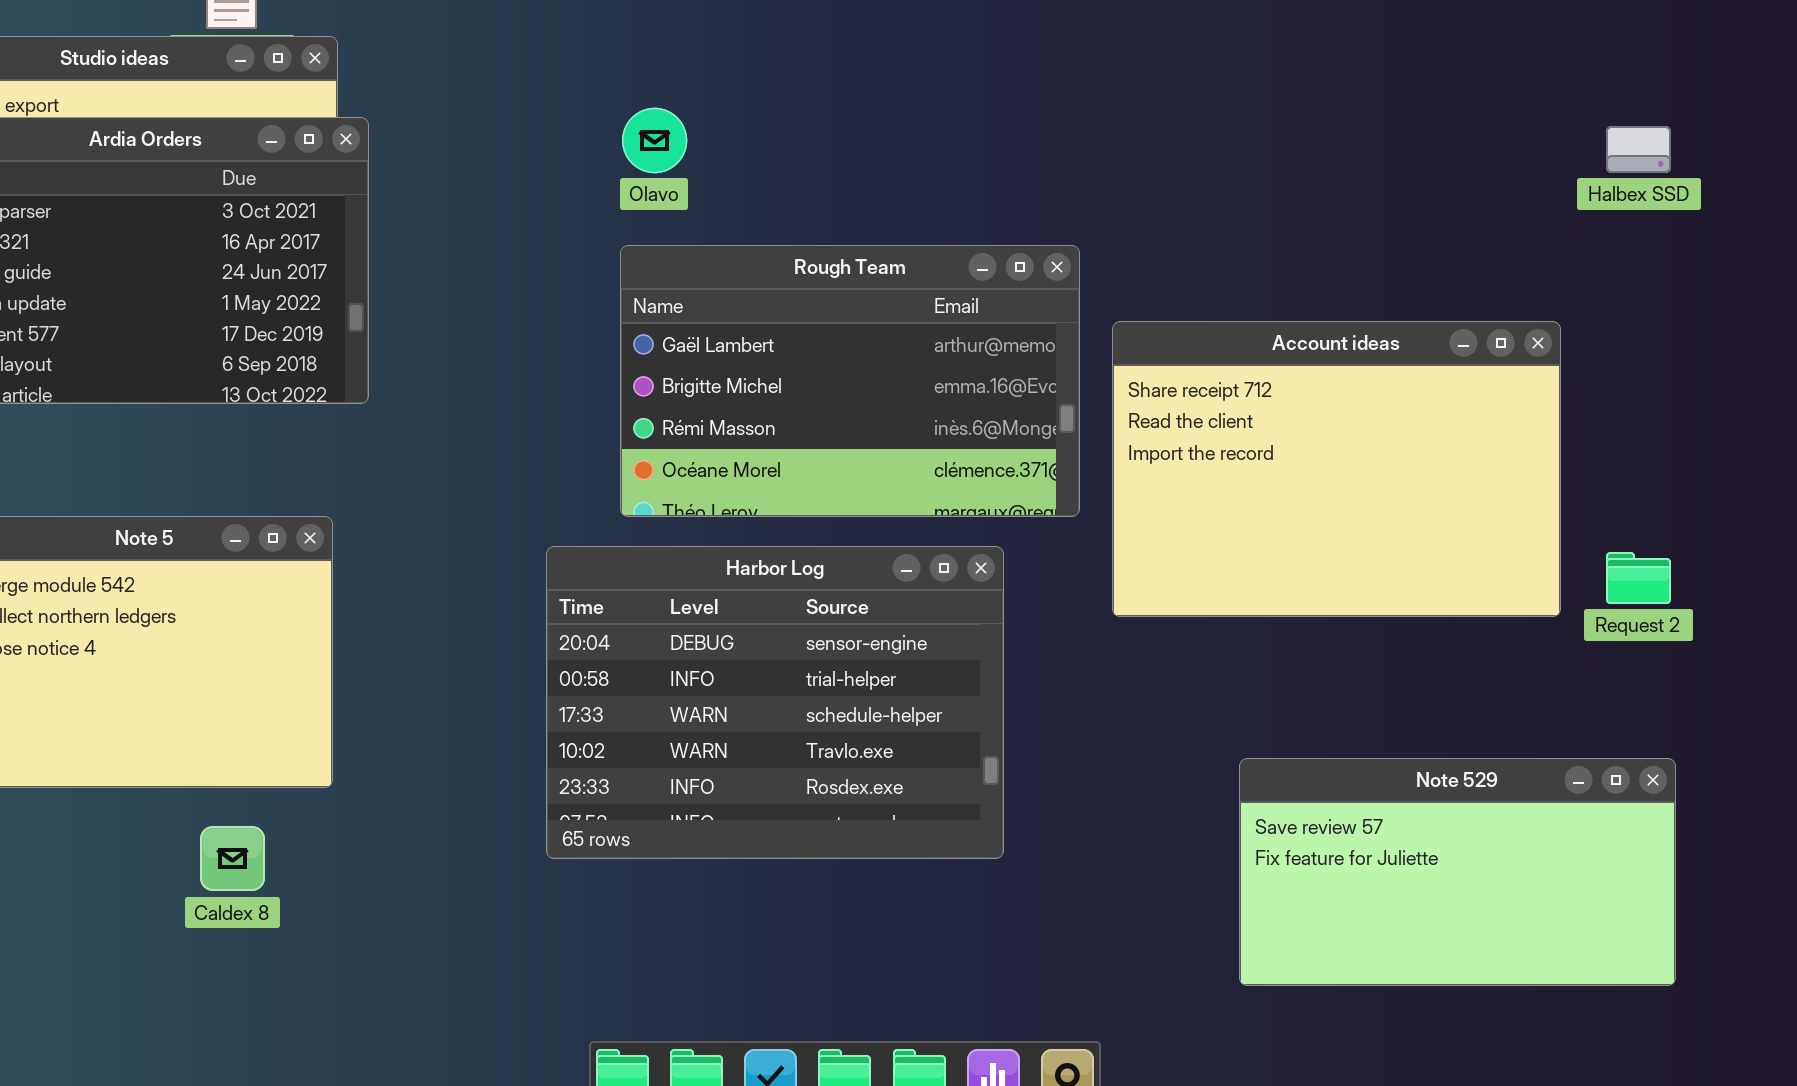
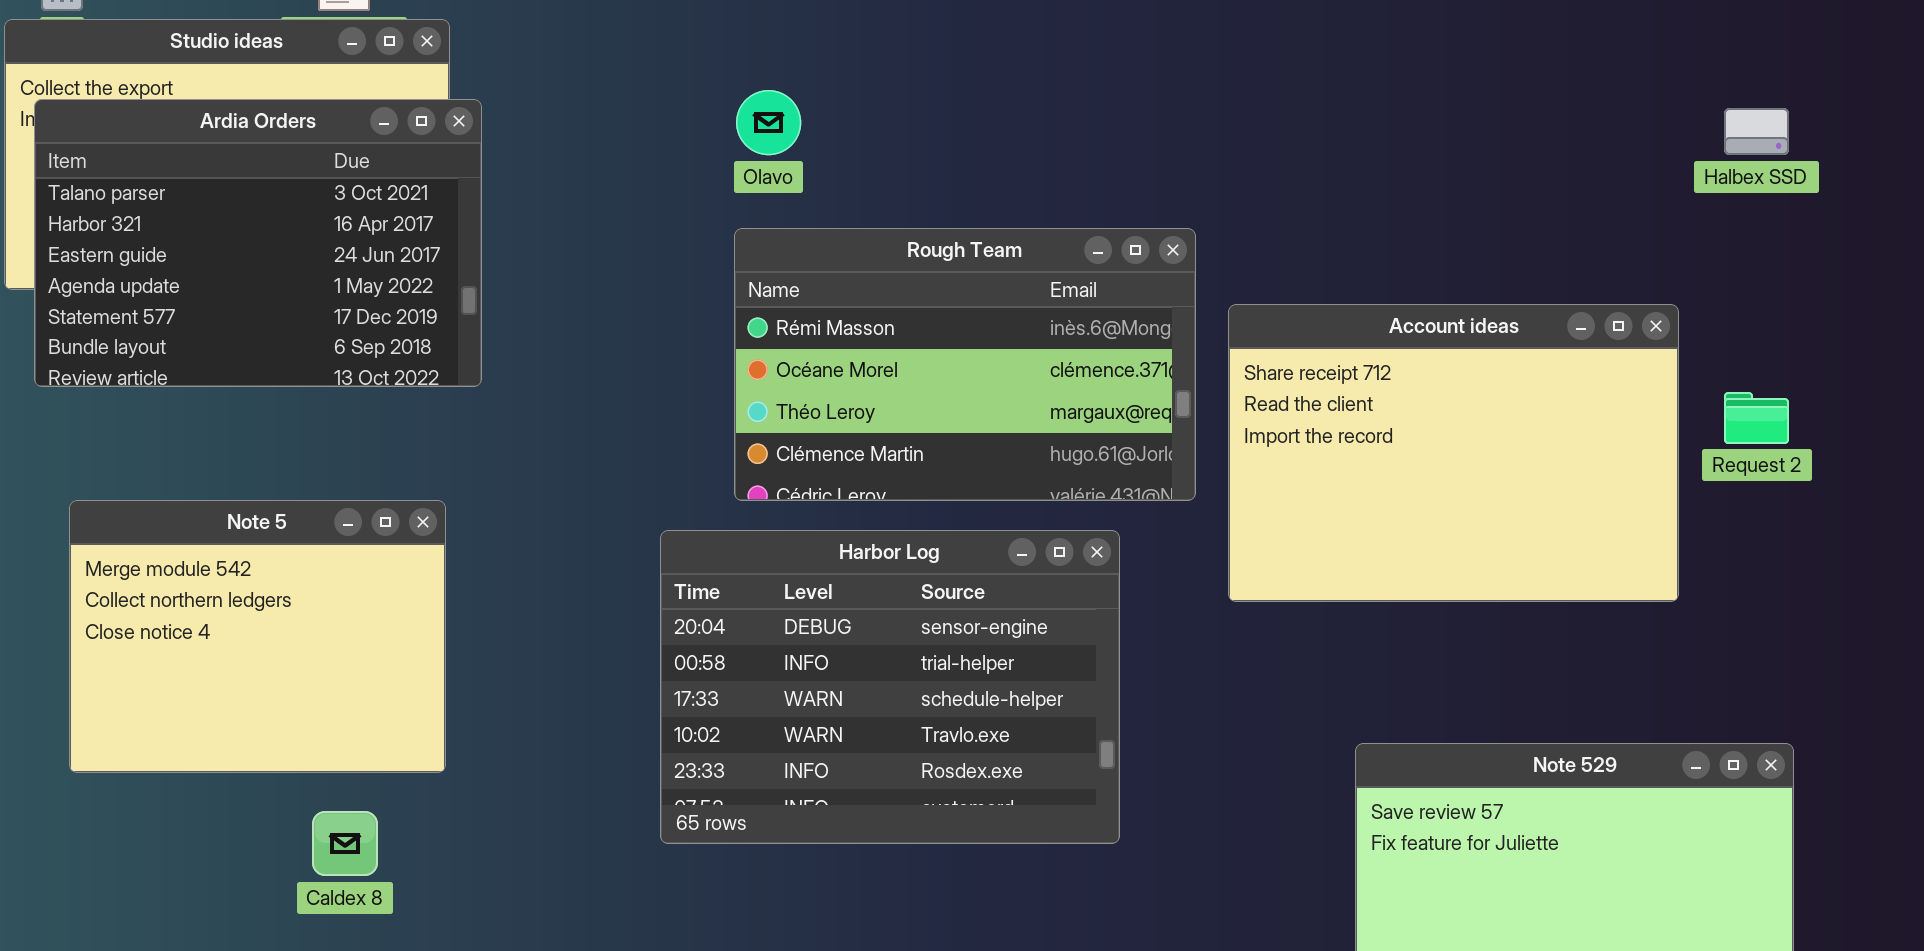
Rough Team: [620,245,1080,517] -> [734,228,1196,501], scrolled down 2 rows
Request 2: [1606,552,1671,604] -> [1724,392,1789,444], moved

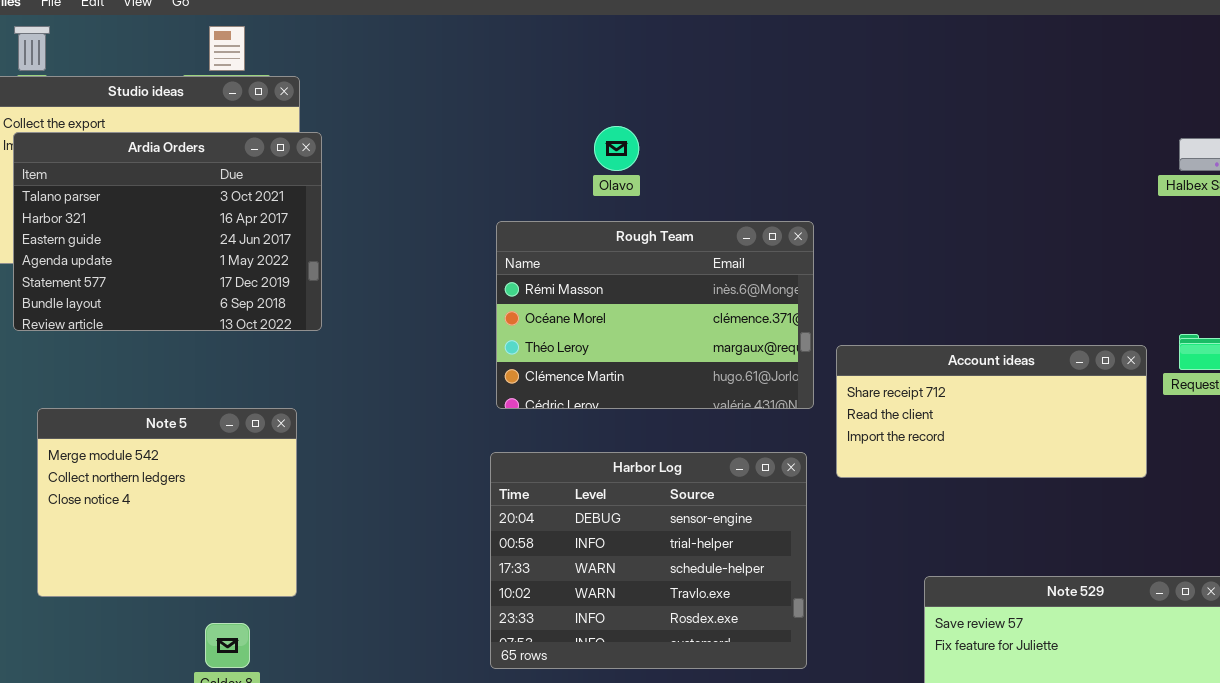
Olavo: [736,90,801,155] -> [594,126,639,171], moved
Account ideas: [1228,304,1679,602] -> [836,345,1147,478], resized
Harbor Log: [660,530,1120,844] -> [490,452,807,669], moved

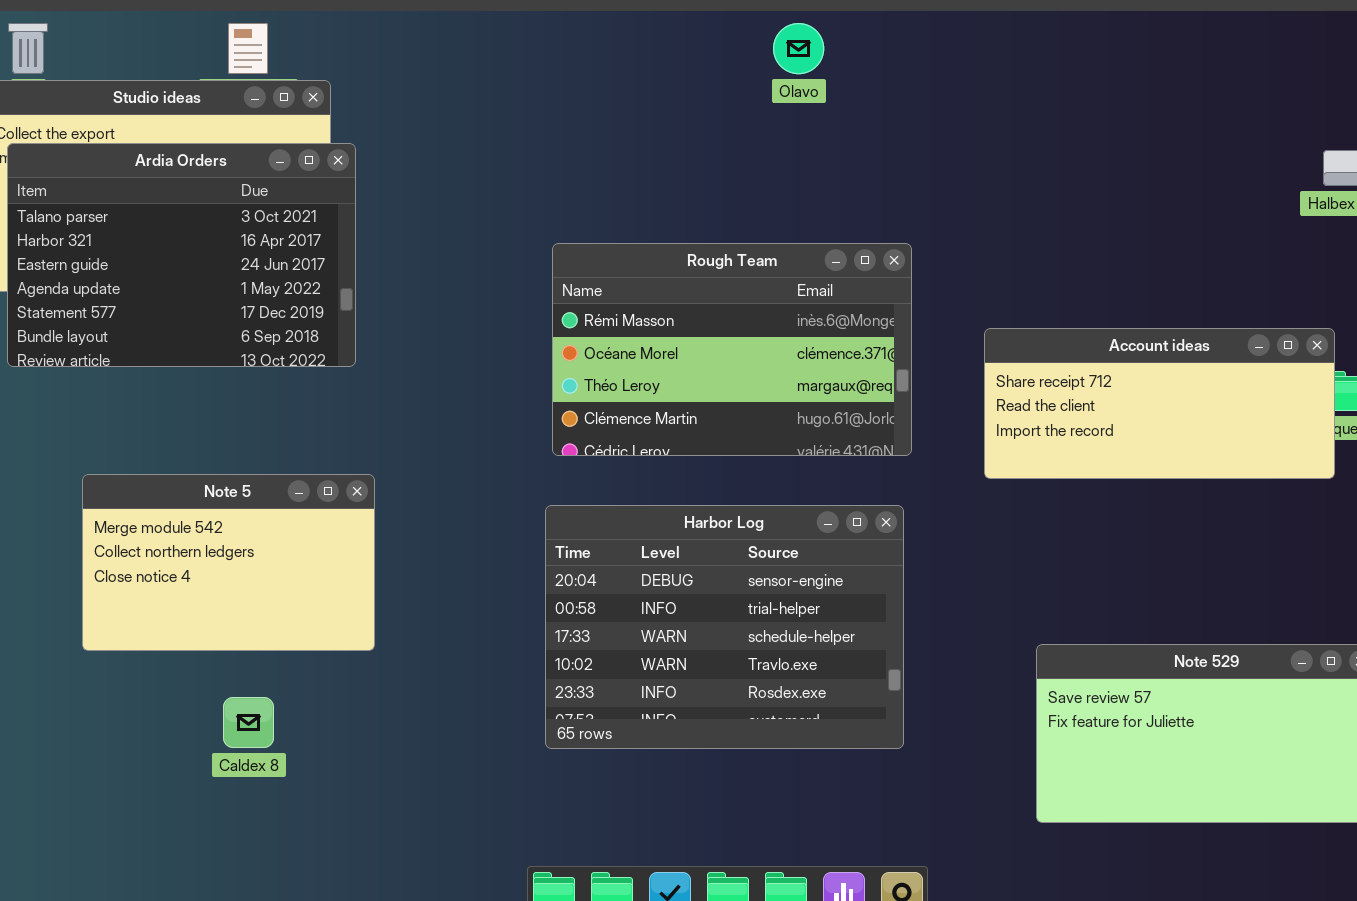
Olavo: [594,126,639,171] -> [773,23,824,74], moved
Account ideas: [836,345,1147,478] -> [984,328,1335,479], moved
Note 5: [37,408,297,597] -> [82,474,375,651], moved, resized

